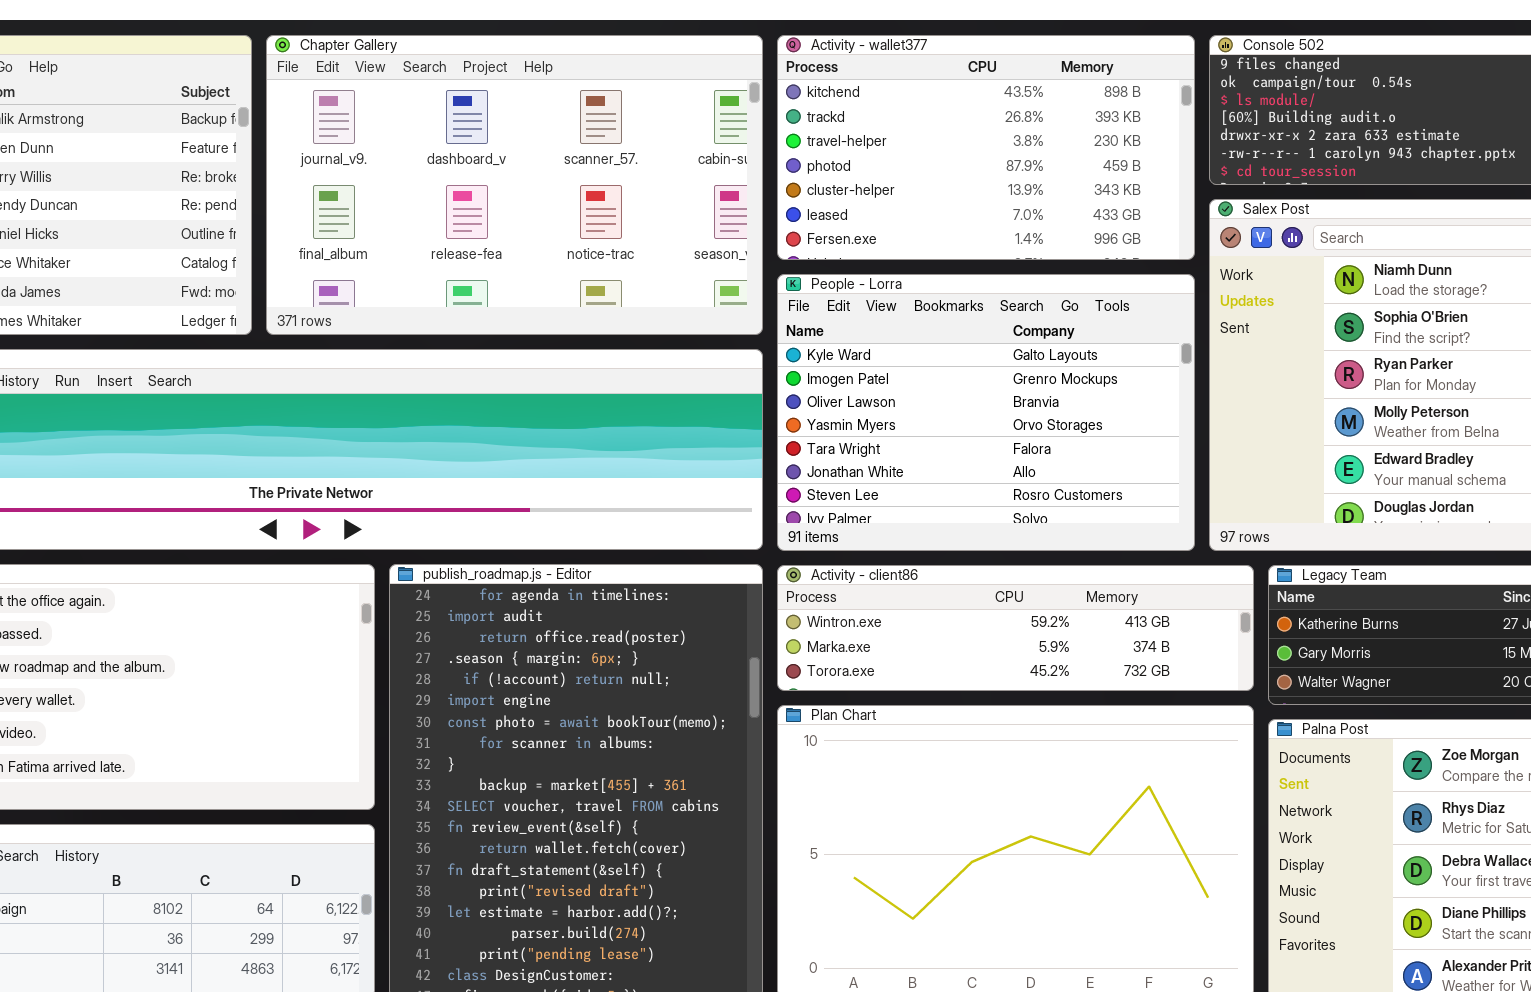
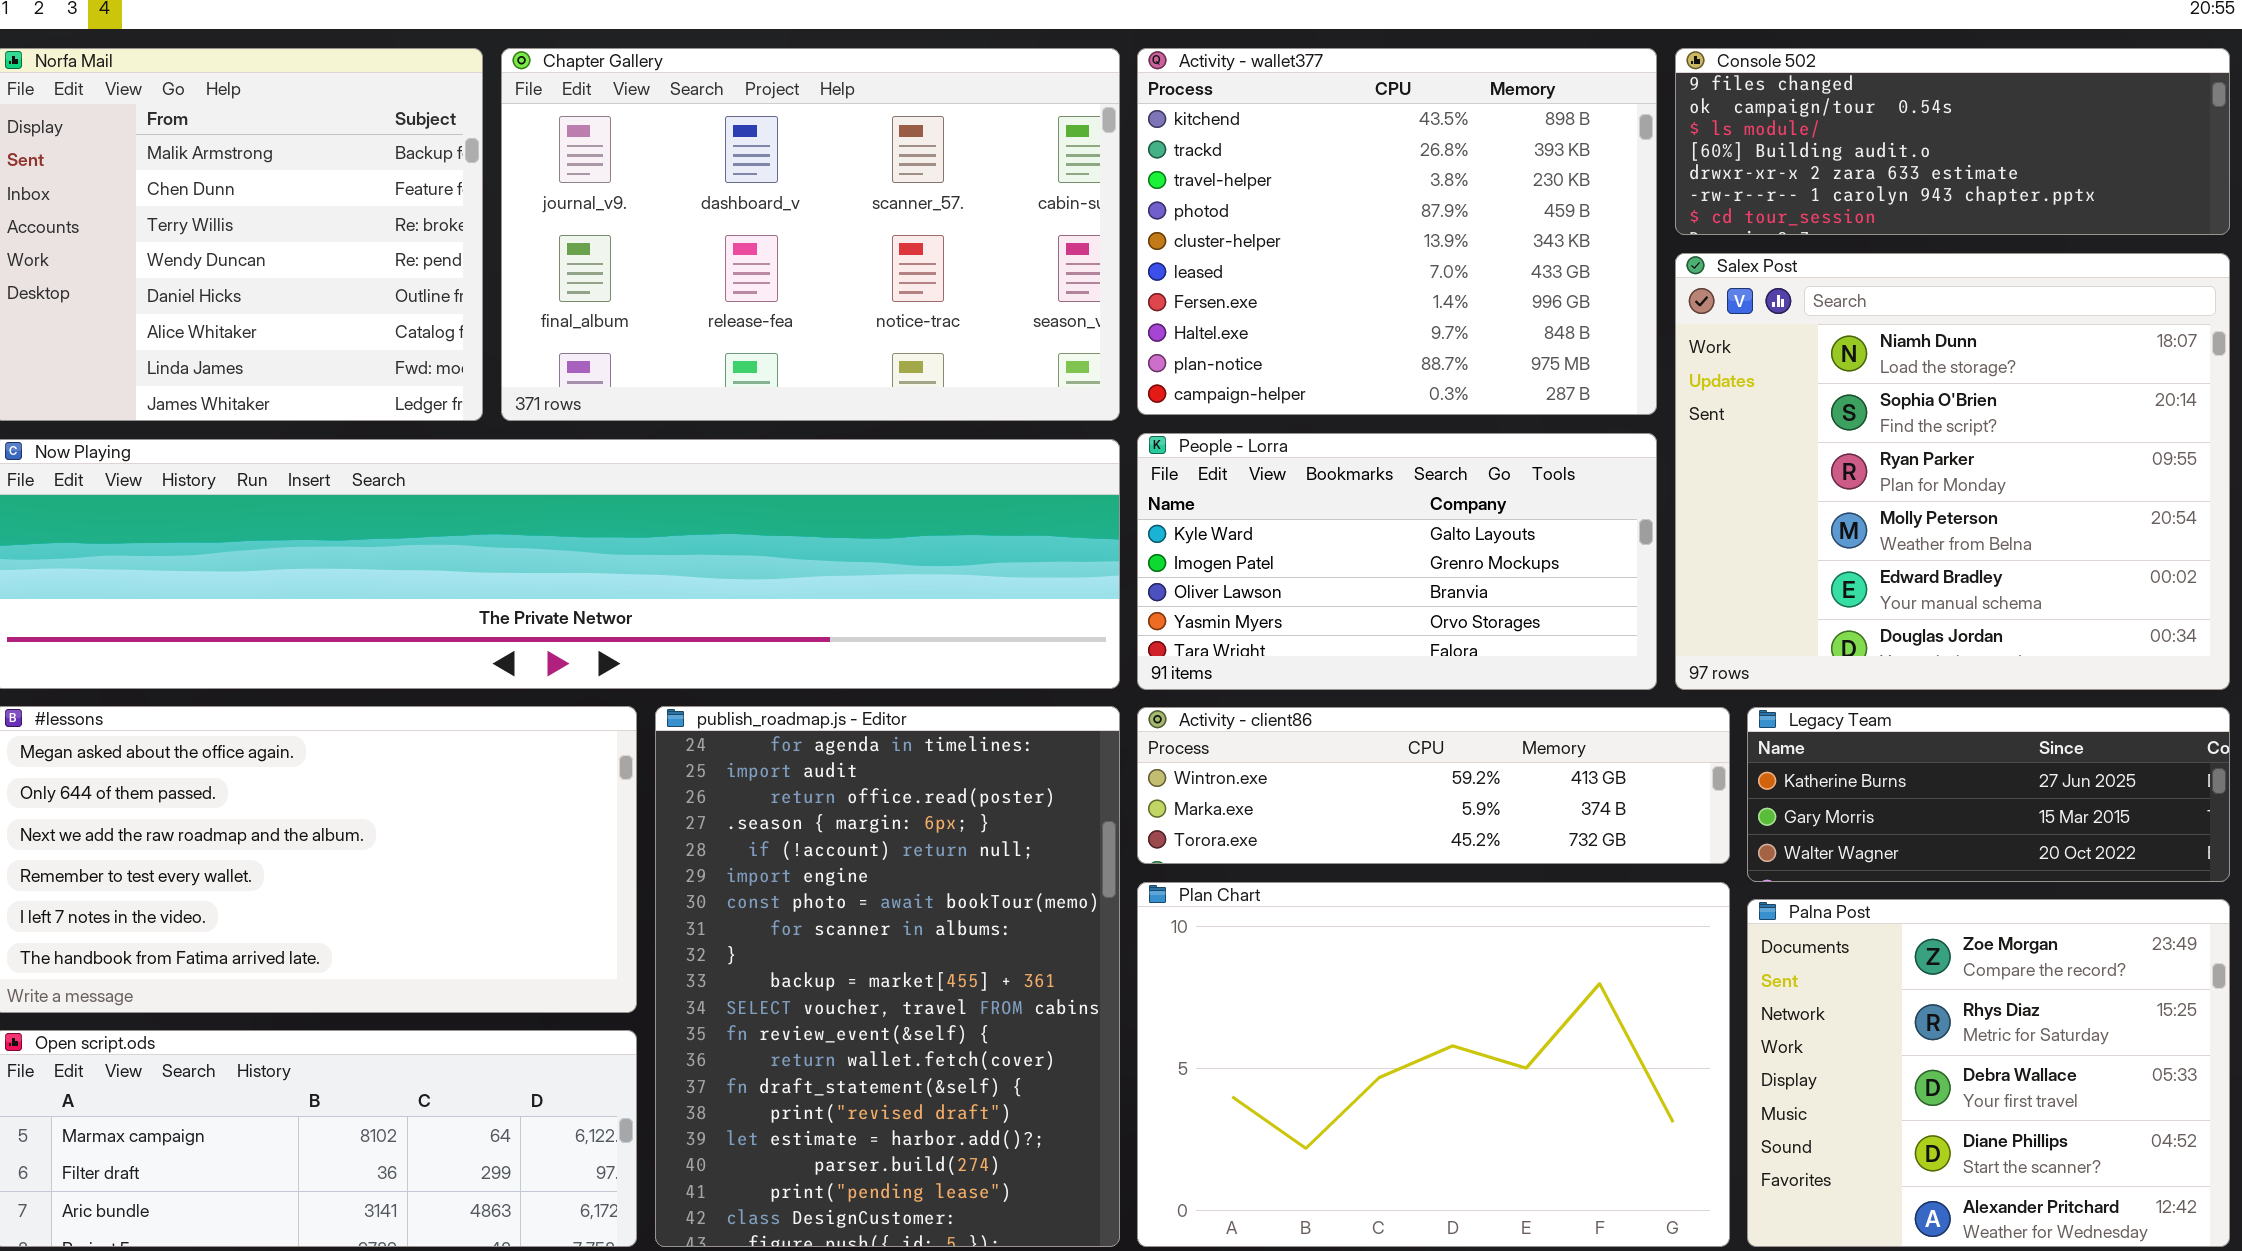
Activity - wallet377: [777,35,1195,260] -> [1137,48,1657,415], resized
People - Lorra: [777,274,1195,551] -> [1137,433,1657,690], resized

